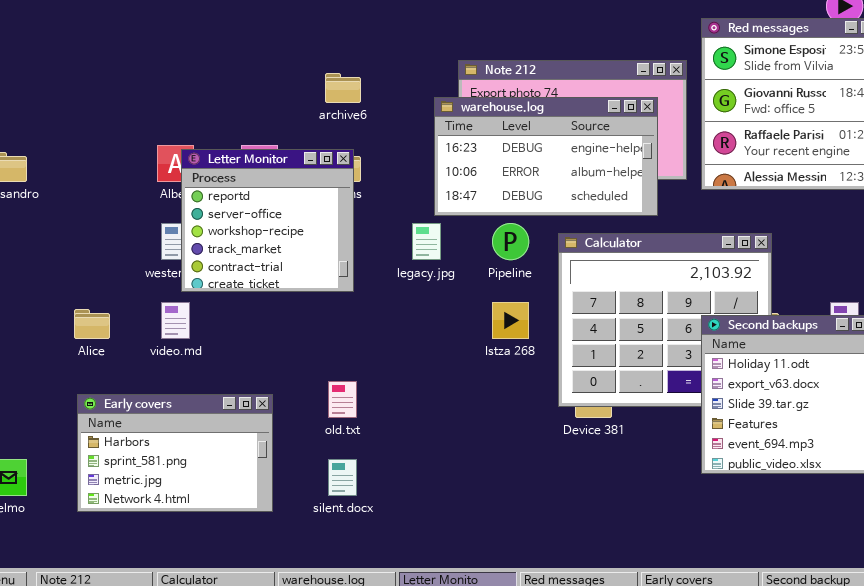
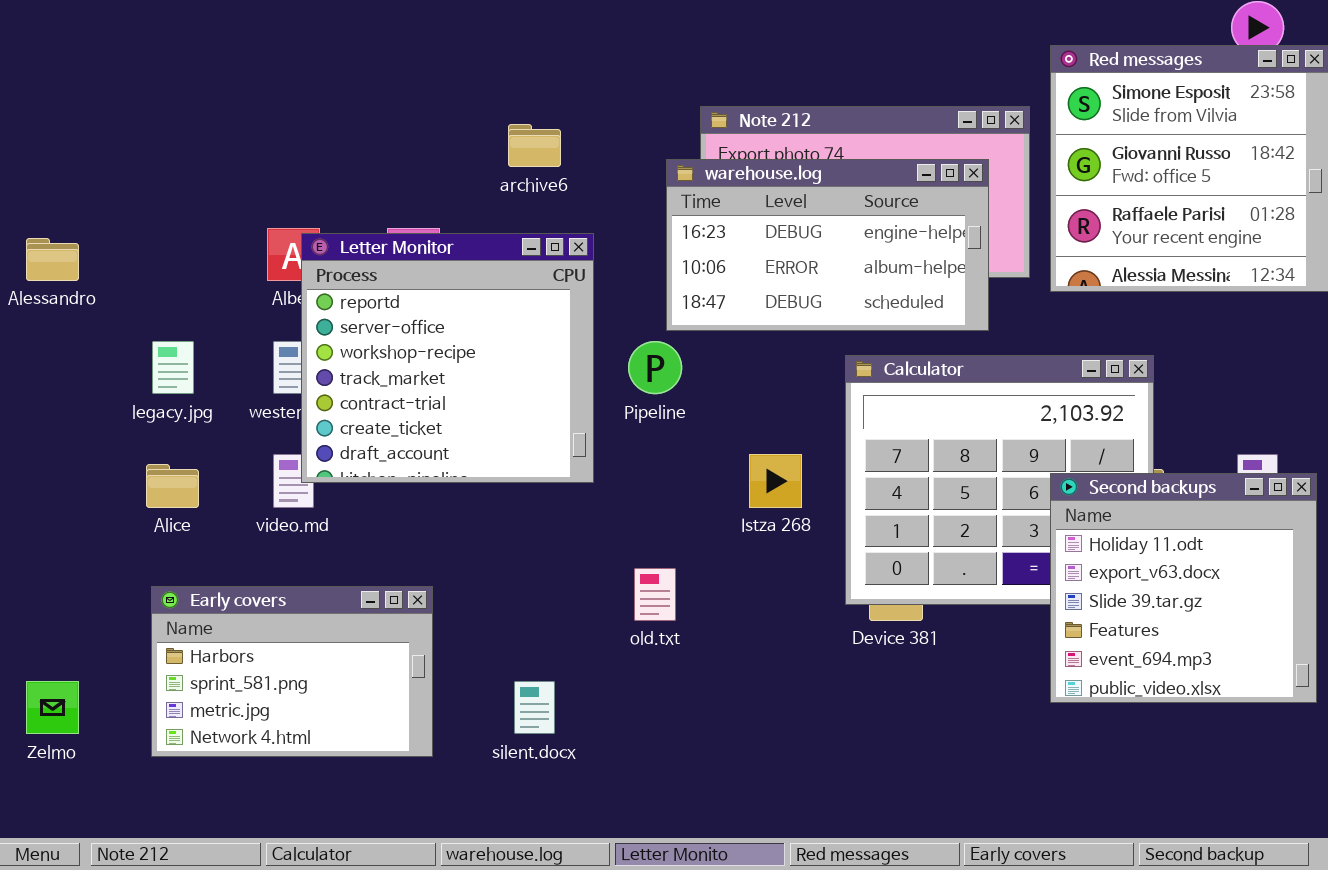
Letter Monitor: [181,149,354,292] -> [301,233,594,483], resized
legacy.jpg: [412,223,441,260] -> [152,341,194,394], moved
Pipeline: [492,223,529,260] -> [628,341,682,394], moved
old.txt: [328,381,357,418] -> [634,568,676,621], moved

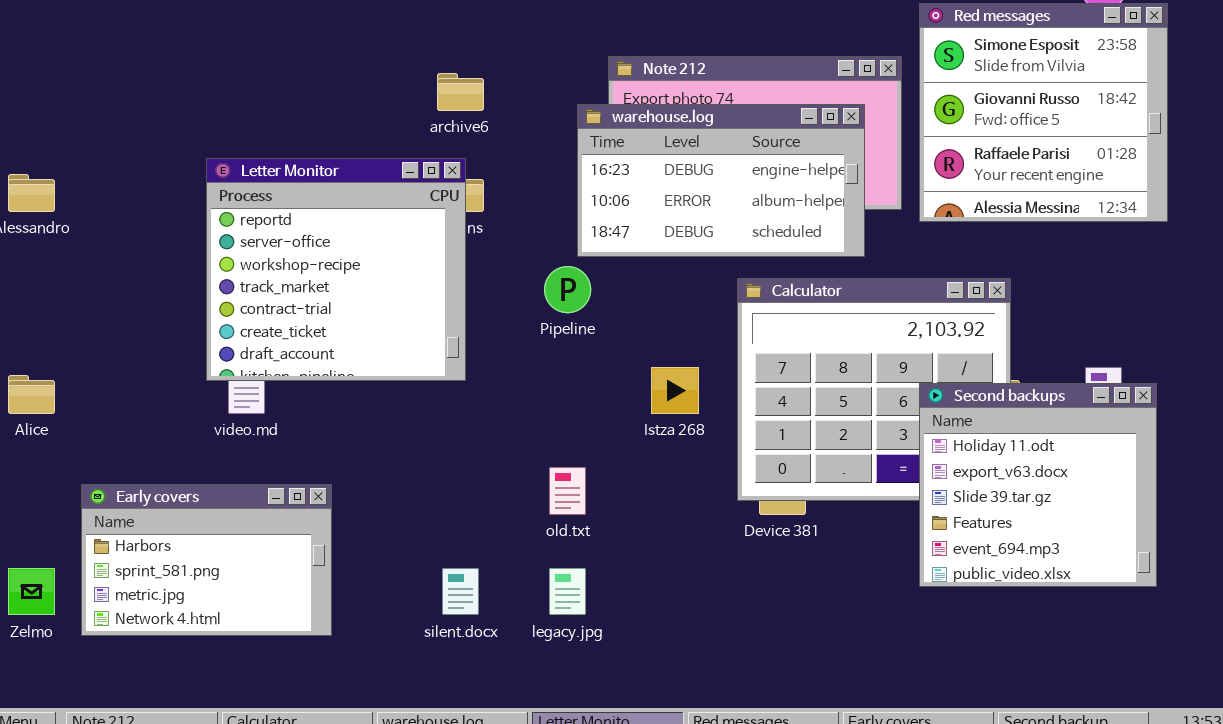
Letter Monitor: [301,233,594,483] -> [206,158,466,381], moved
legacy.jpg: [152,341,194,394] -> [549,568,586,615], moved
Alice: [146,464,199,508] -> [8,375,55,414], moved
Early covers: [151,586,433,757] -> [81,484,332,636], moved

